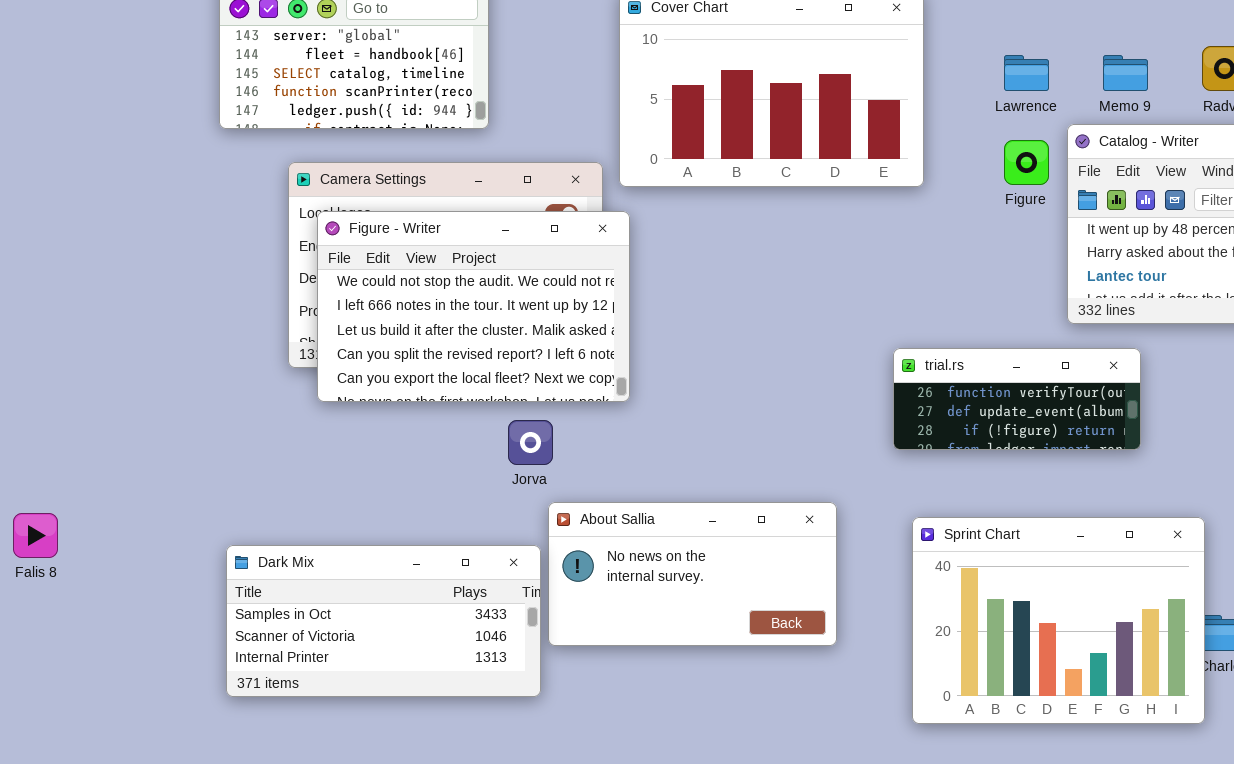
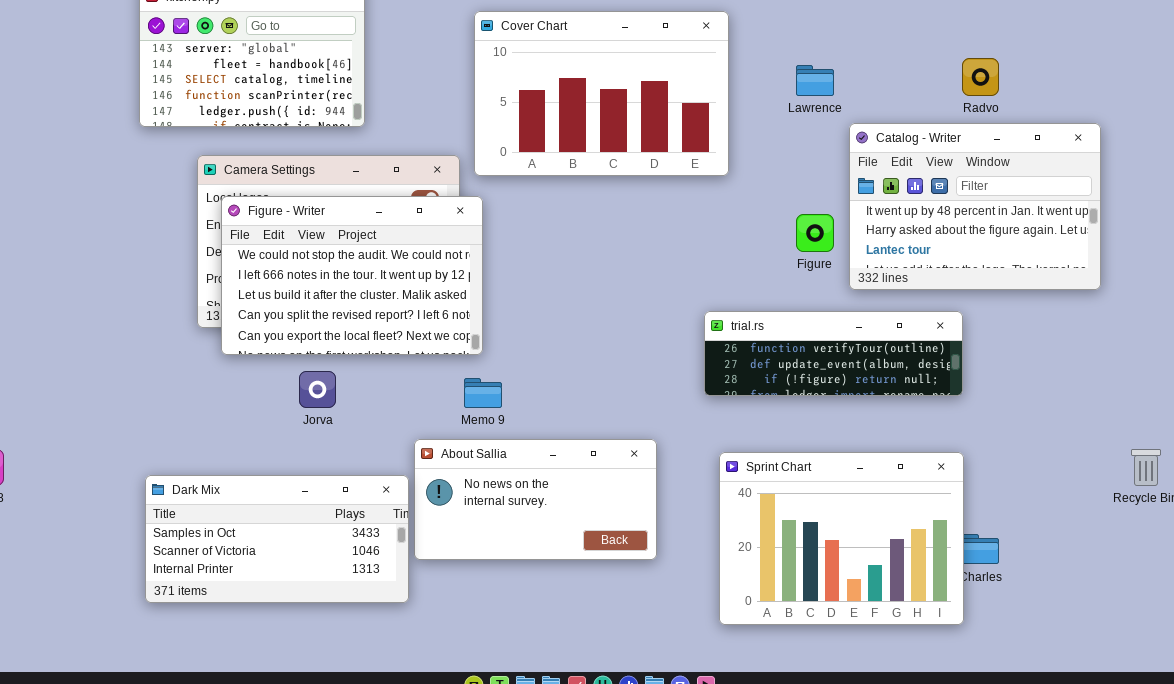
Memo 9: [1103,55,1148,91] -> [464,378,502,408], moved
Figure: [1004,140,1049,185] -> [796,214,834,252], moved
trial.rs: [893,348,1141,450] -> [704,311,963,396], resized
Jorva: [508,420,553,465] -> [299,371,336,408], moved

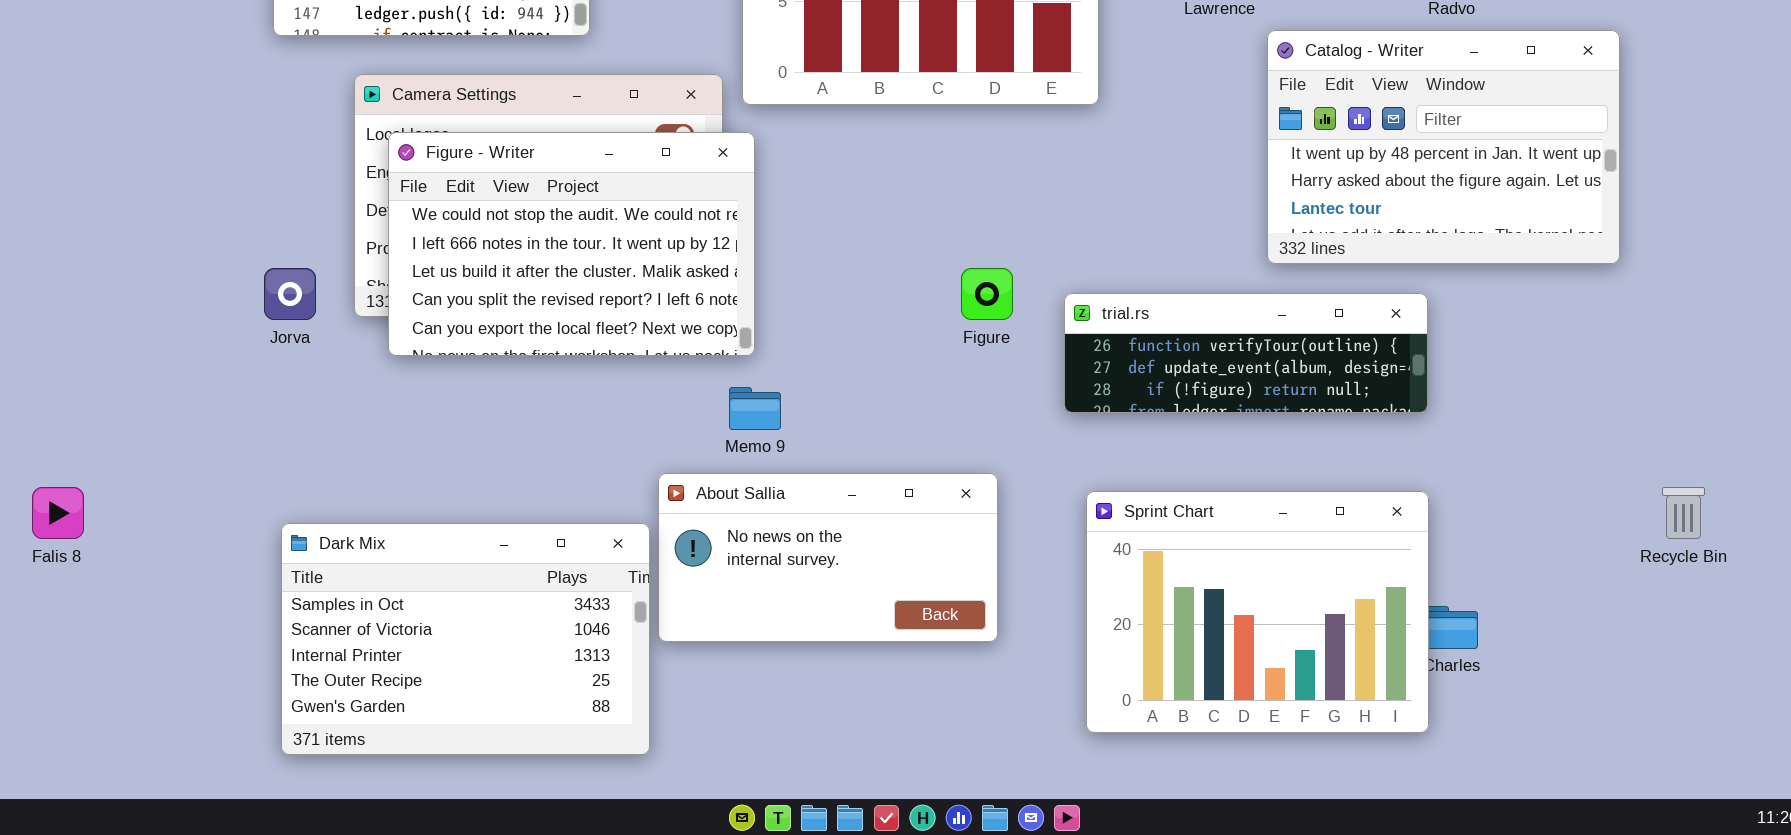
Figure: [796,214,834,252] -> [961,268,1013,320], moved
Jorva: [299,371,336,408] -> [264,268,316,320], moved
Dark Mix: [145,475,409,603] -> [281,523,650,755], resized

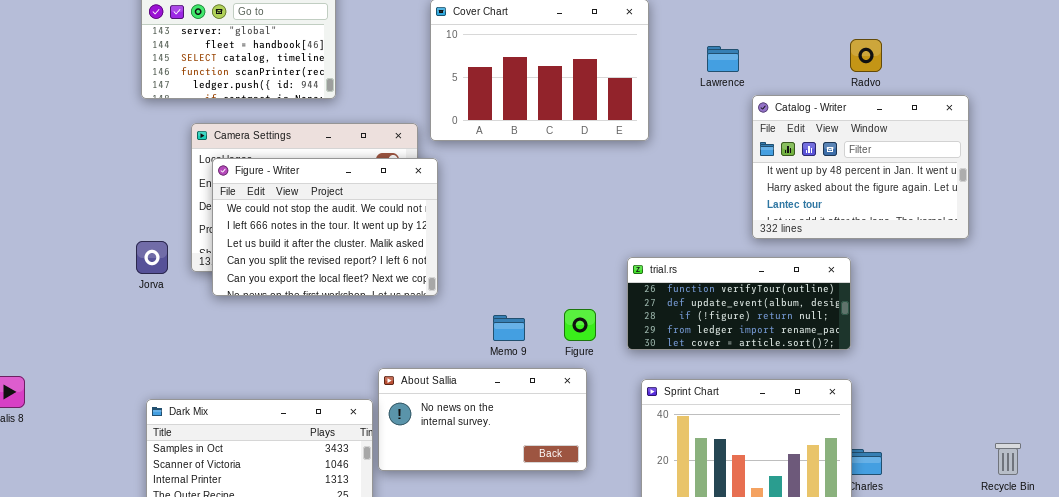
Figure: [961,268,1013,320] -> [564,309,596,341], moved
trial.rs: [1064,293,1428,413] -> [627,257,851,350], resized
Memo 9: [729,387,781,430] -> [493,315,525,341], moved
Recycle Bin: [1662,487,1705,539] -> [995,443,1021,475], moved

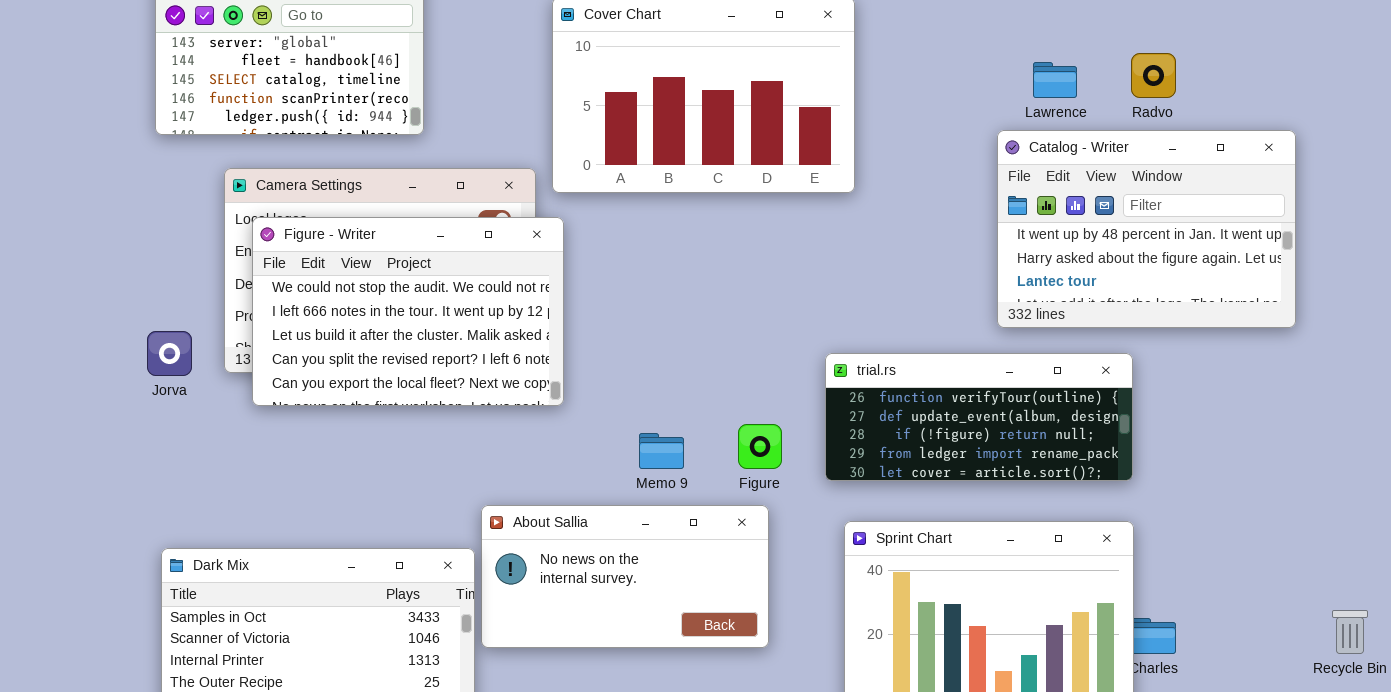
Lawrence: [707,46,739,72] -> [1033,62,1077,98], moved

